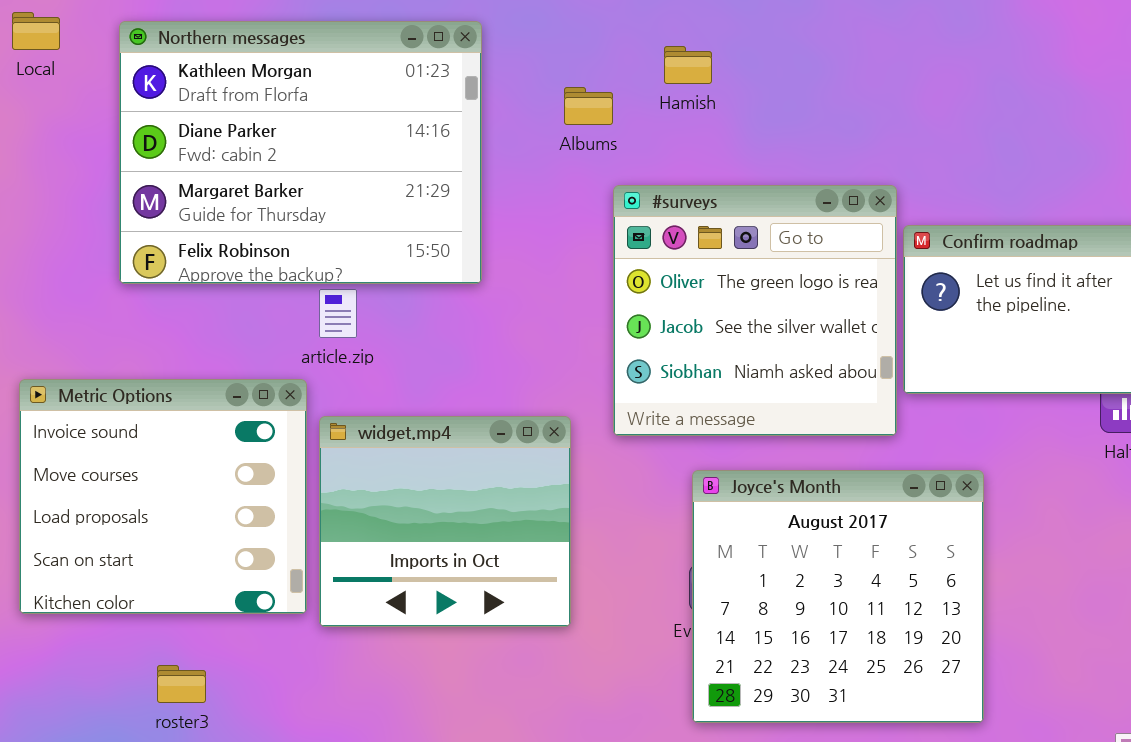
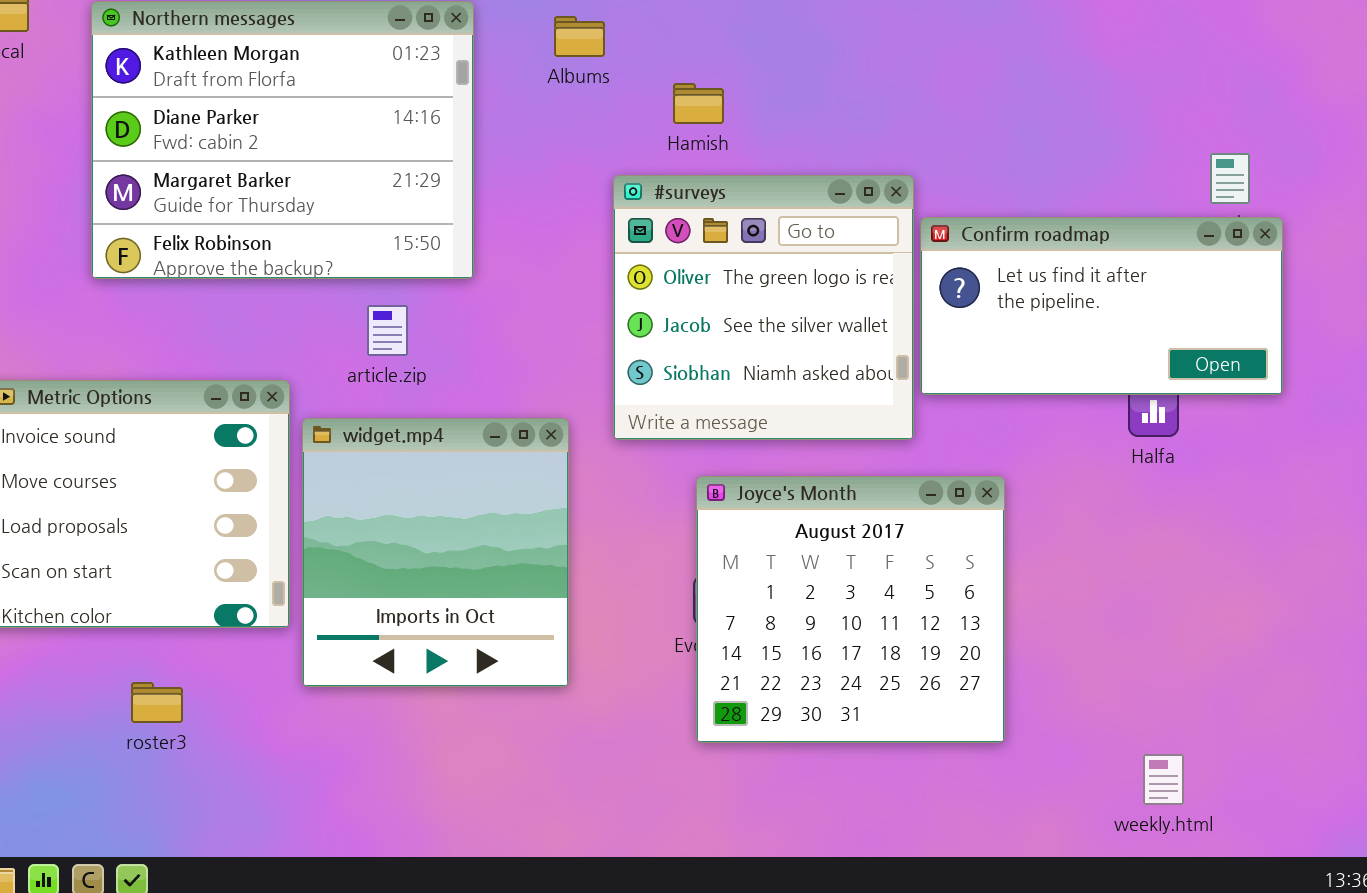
Hamish: [664,46,712,84] -> [673,83,724,124], moved
Albums: [564,87,613,125] -> [554,16,605,57], moved
article.zip: [319,289,357,338] -> [367,305,408,356], moved
widget.mp4: [319,416,571,627] -> [302,418,569,687], resized

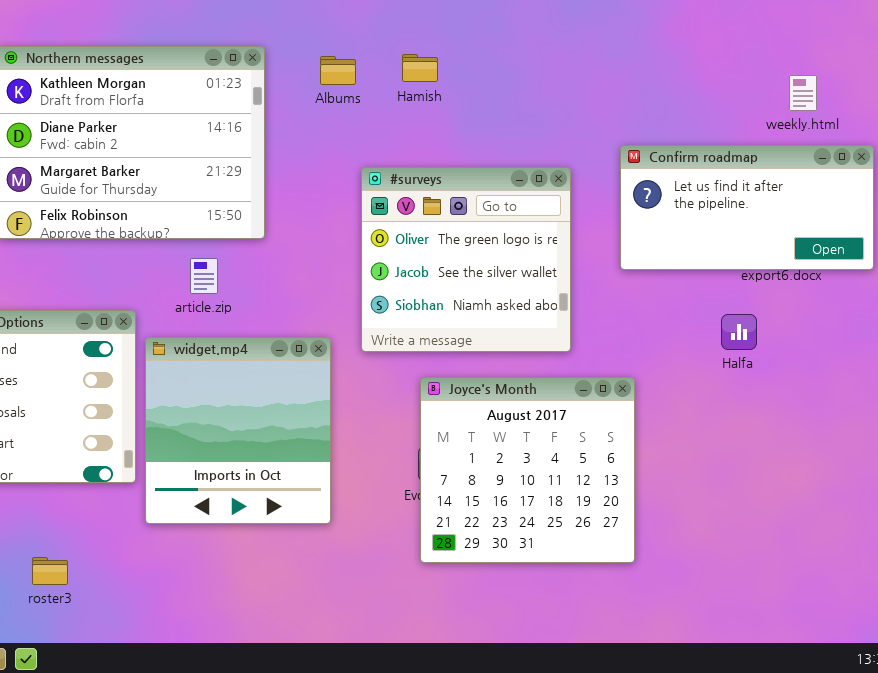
Hamish: [673,83,724,124] -> [402,54,438,82], moved
Confirm roadmap: [920,217,1283,395] -> [620,145,874,270], moved
roster3: [131,682,183,723] -> [32,557,68,585], moved
weekly.html: [1143,754,1184,805] -> [789,75,817,111], moved

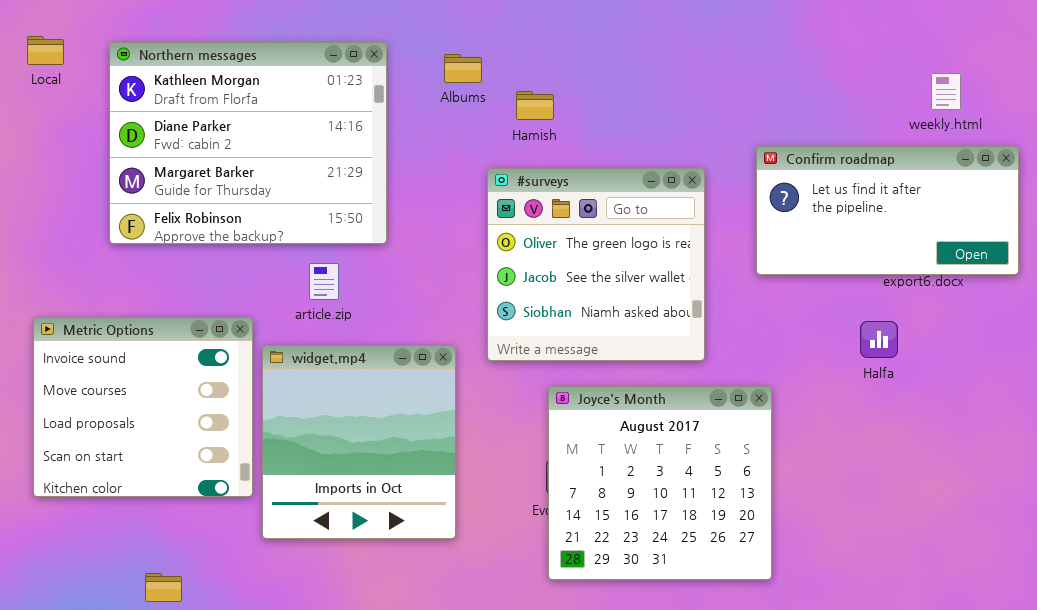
Hamish: [402,54,438,82] -> [516,91,554,120], moved

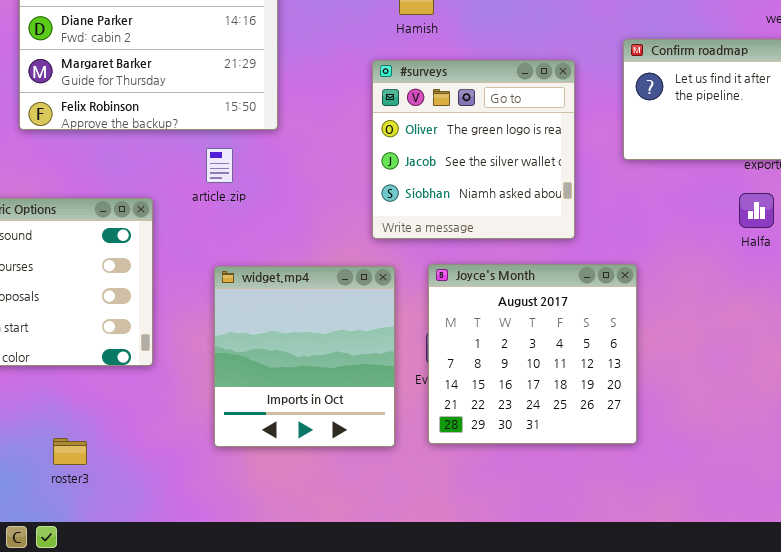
Halfa: [860,321,898,358] -> [739,193,774,228], moved
widget.mp4: [262,345,456,539] -> [214,266,395,447], moved

